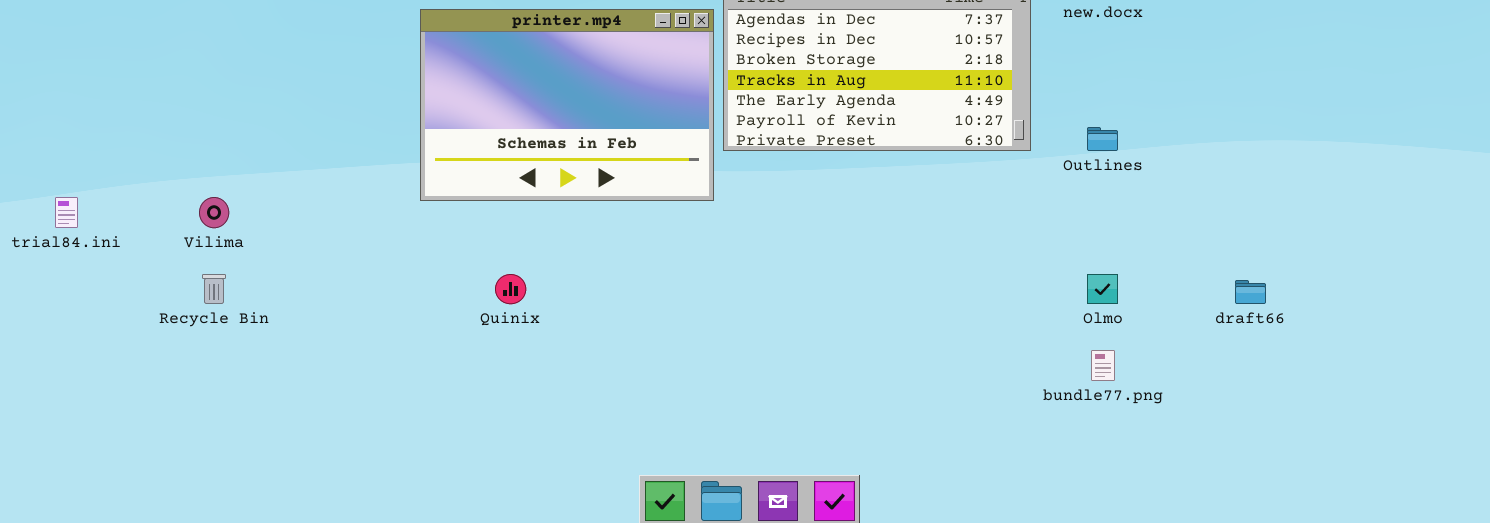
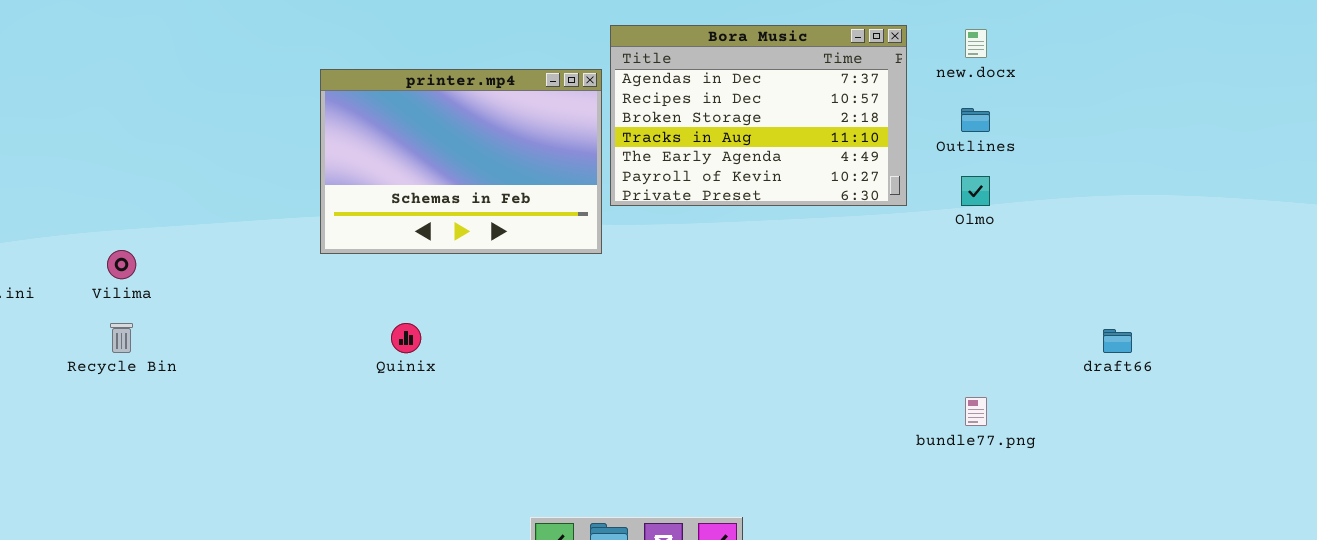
Outlines: [1087,127,1118,151] -> [961,108,990,132], moved
Olmo: [1087,274,1118,304] -> [961,176,990,206], moved

